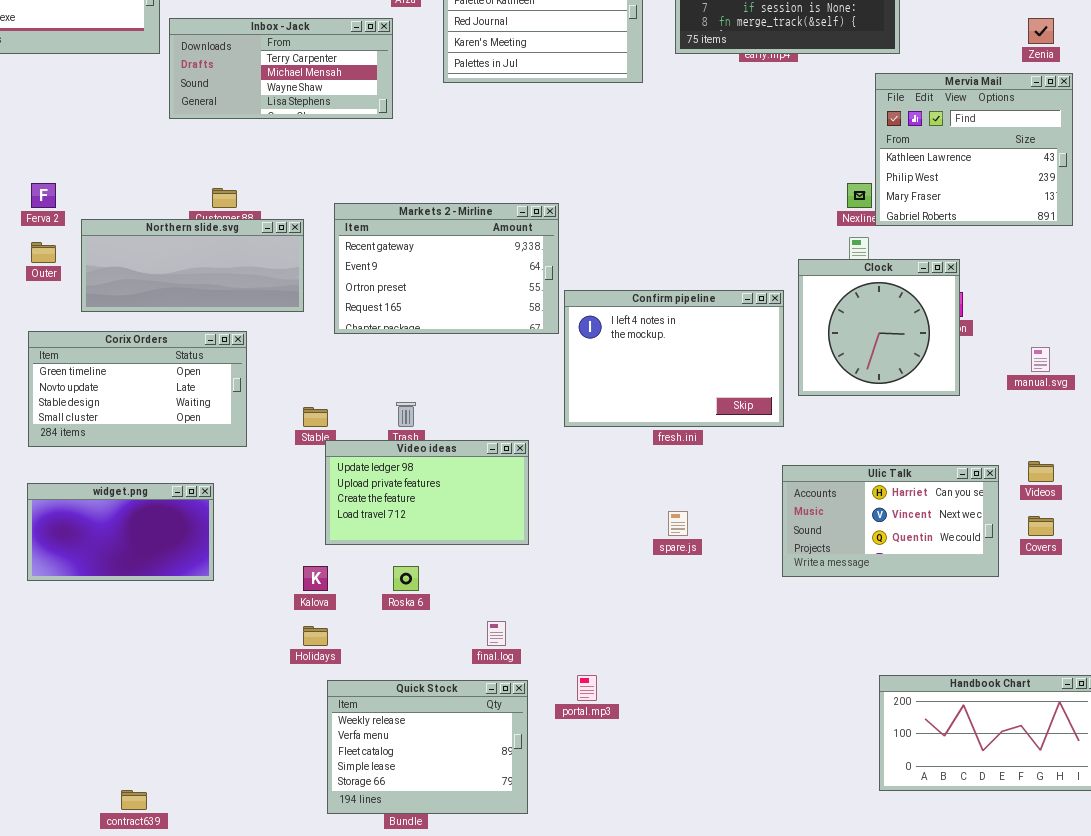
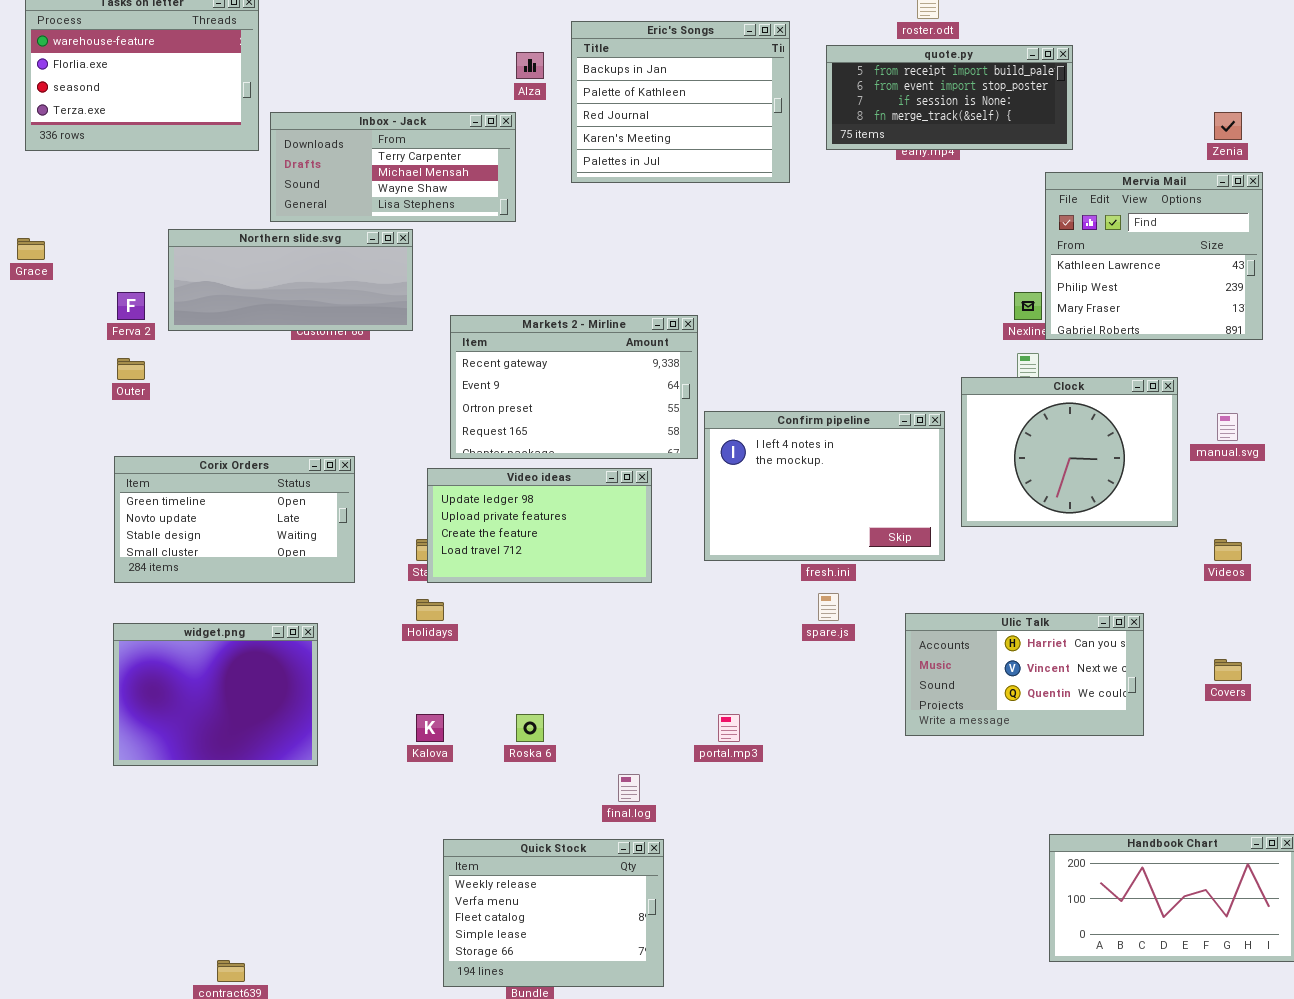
Northern slide.svg: [81,219,304,312] -> [168,229,413,331], moved
Clock: [798,259,960,396] -> [961,377,1178,527], resized
manual.svg: [1031,347,1050,372] -> [1217,413,1238,441], moved
Video ideas: [325,440,529,545] -> [427,468,652,583], moved
Videos: [1028,461,1054,482] -> [1214,539,1242,561], moved
Ulic Talk: [782,465,999,577] -> [905,613,1144,736], moved
widget.png: [27,483,214,581] -> [113,623,318,766], resized
spare.js: [668,511,688,536] -> [818,593,839,621], moved
Holidays: [303,626,328,646] -> [416,599,444,621], moved
portal.mp3: [577,675,597,701] -> [718,714,740,742], moved

